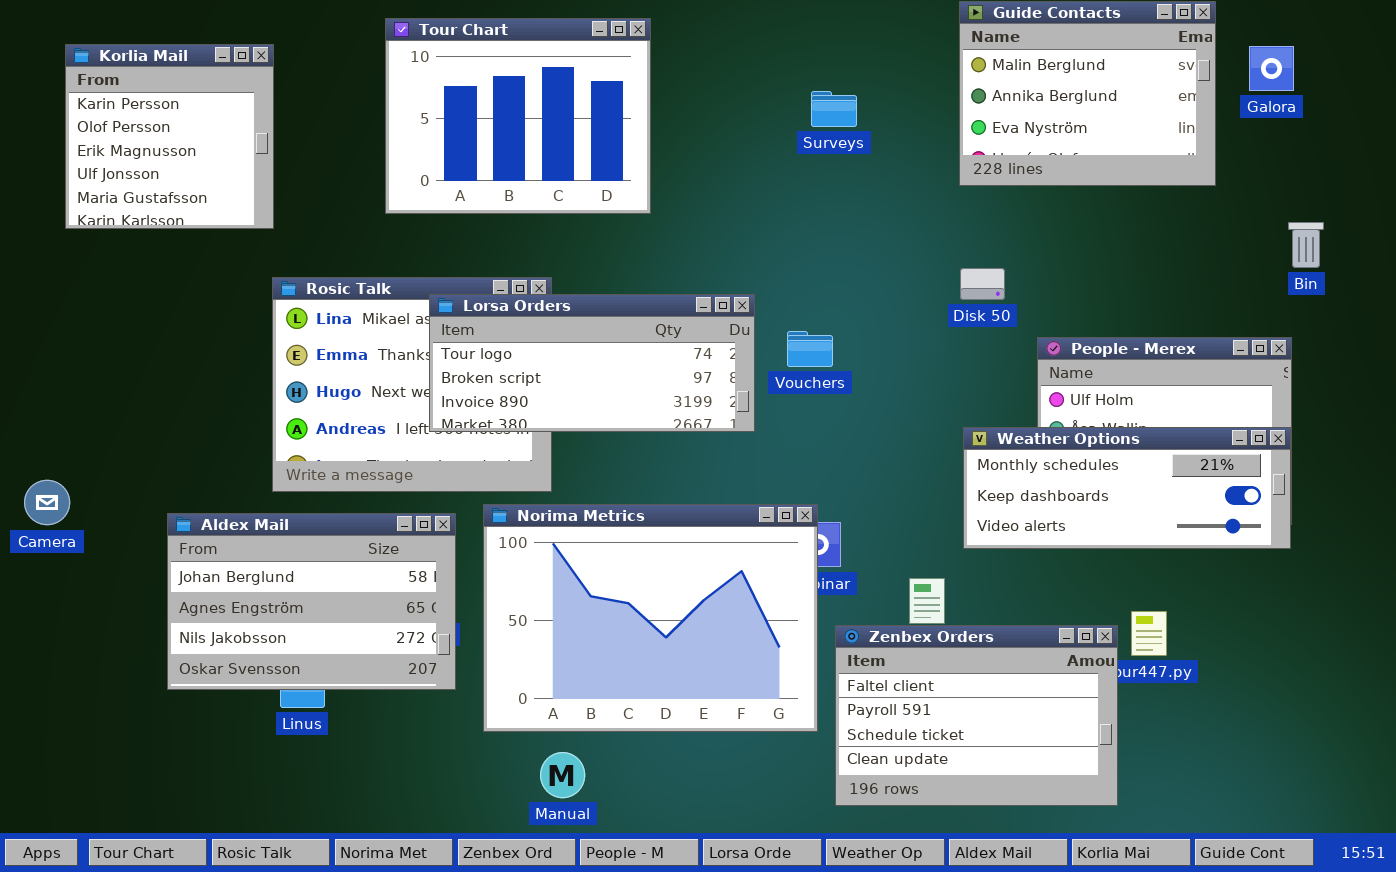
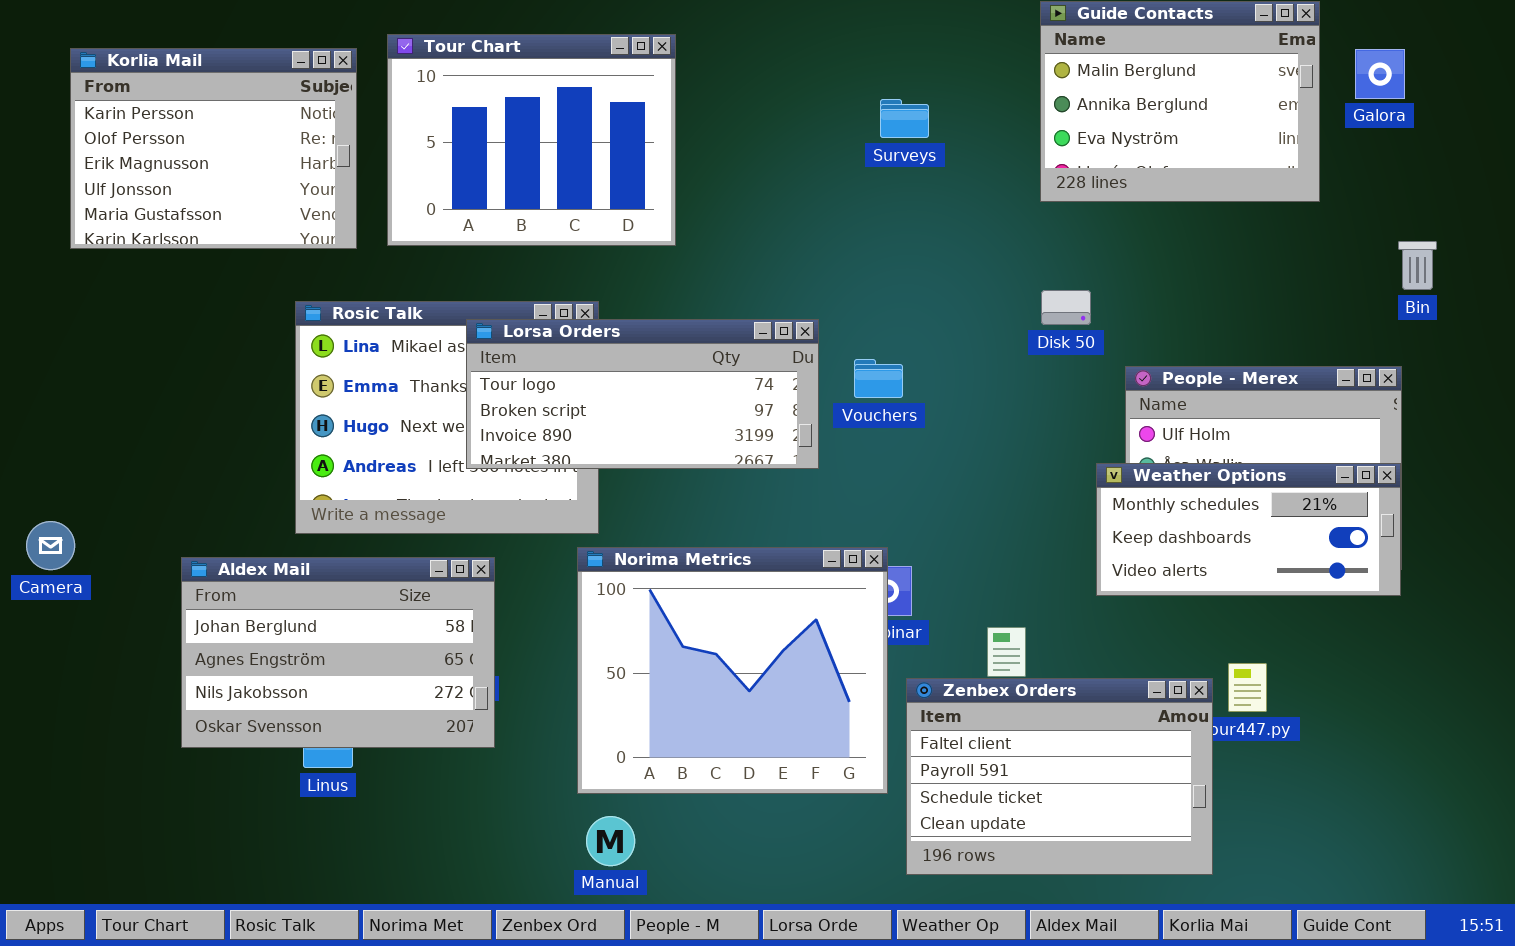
Tour Chart: [385,18,651,214] -> [387,34,676,246], moved
Korlia Mail: [65,44,274,229] -> [70,48,357,249], resized
Weather Options: [963,427,1291,549] -> [1096,463,1401,596], resized
Norima Metrics: [483,504,818,732] -> [577,547,888,794], resized

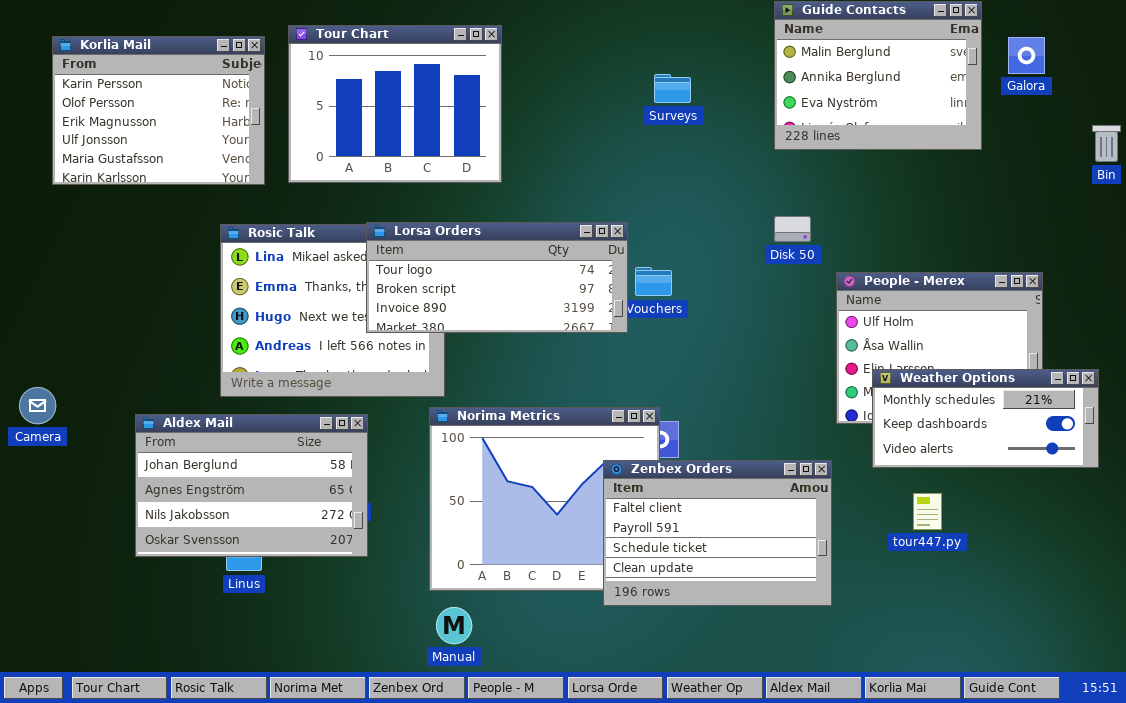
Bin: [1398,241,1437,290] -> [1092,125,1121,162], moved
Lorsa Orders: [466,319,819,469] -> [366,222,628,333], moved
Weather Options: [1096,463,1401,596] -> [872,369,1099,468], moved
Zenbex Orders: [906,678,1213,875] -> [603,460,832,606], moved

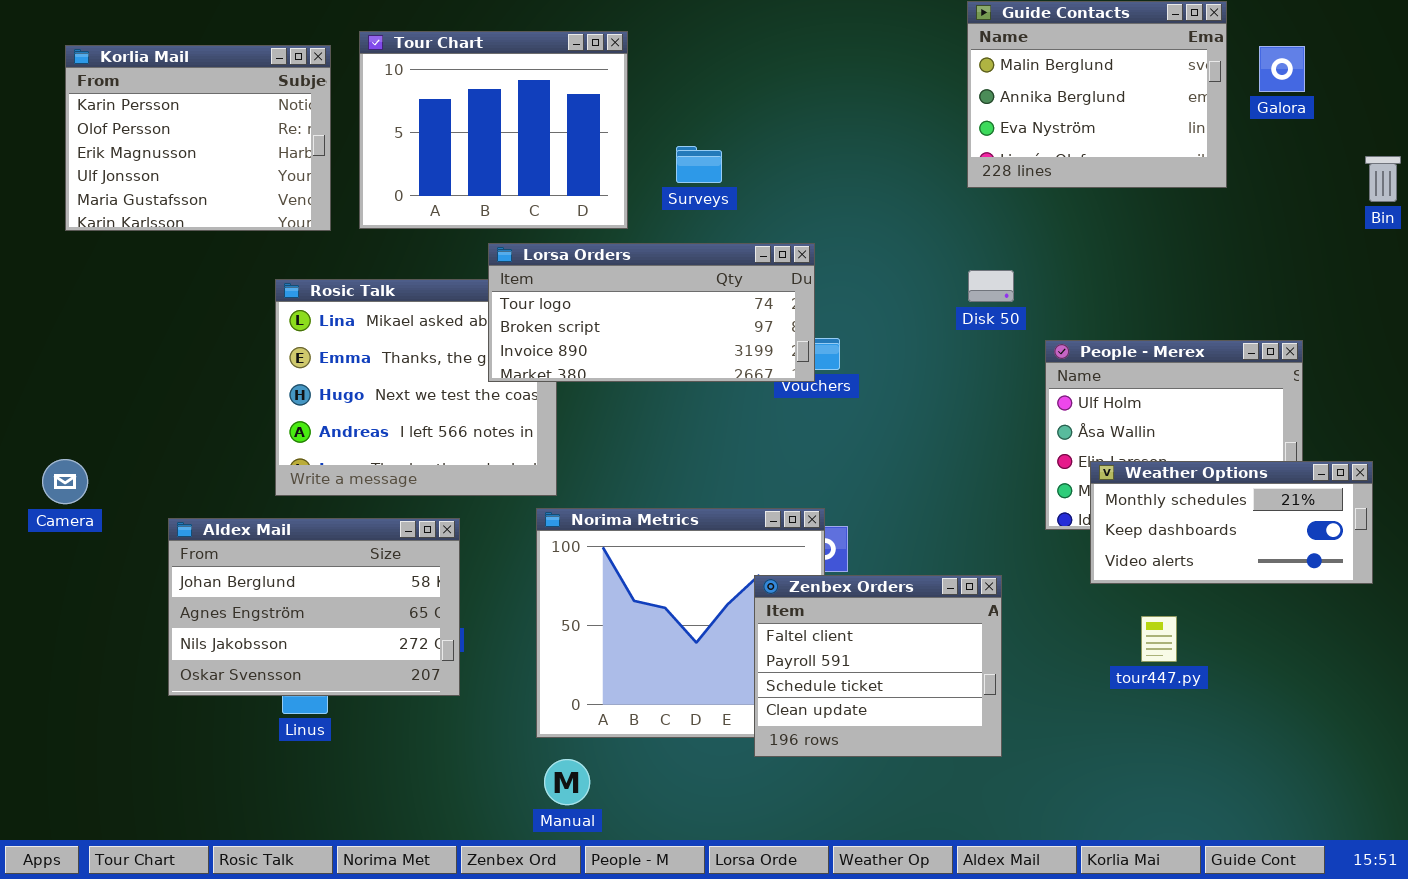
Surveys: [654,74,691,103] -> [676,146,722,183], moved
Lorsa Orders: [366,222,628,333] -> [488,243,815,382], moved
Camera: [19,387,56,424] -> [42,459,88,504], moved
Zenbex Orders: [603,460,832,606] -> [754,575,1002,757], resized

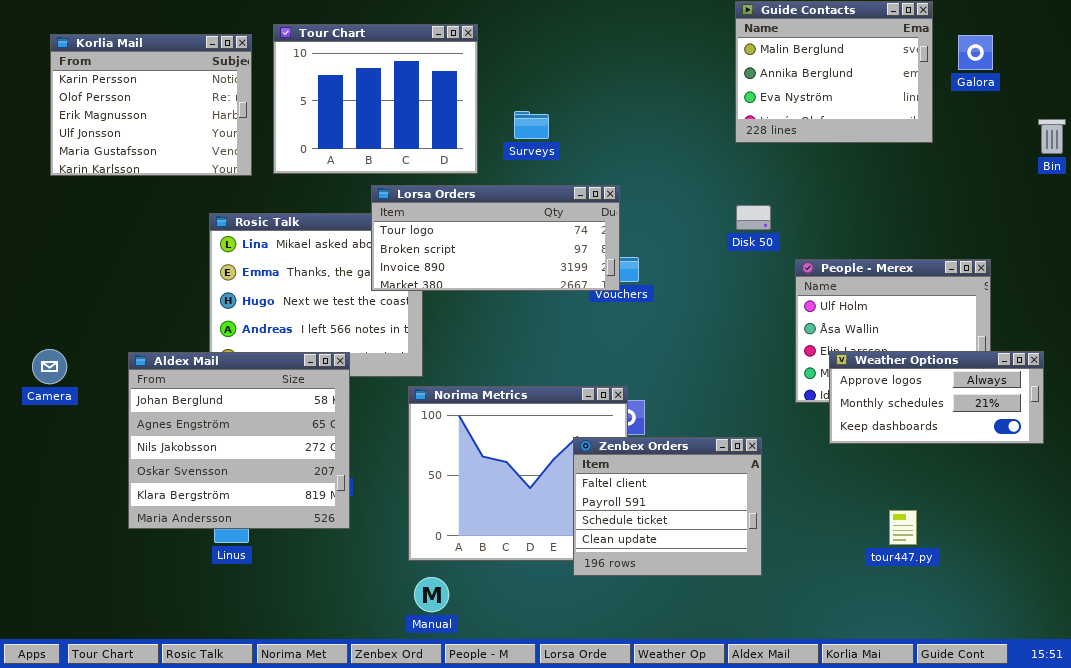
Weather Options: [1090,461,1373,584] -> [829,351,1044,444], scrolled up 1 row
Aldex Mail: [168,518,460,696] -> [128,352,350,529], resized
tour447.py: [1141,616,1177,662] -> [889,510,917,545], moved

